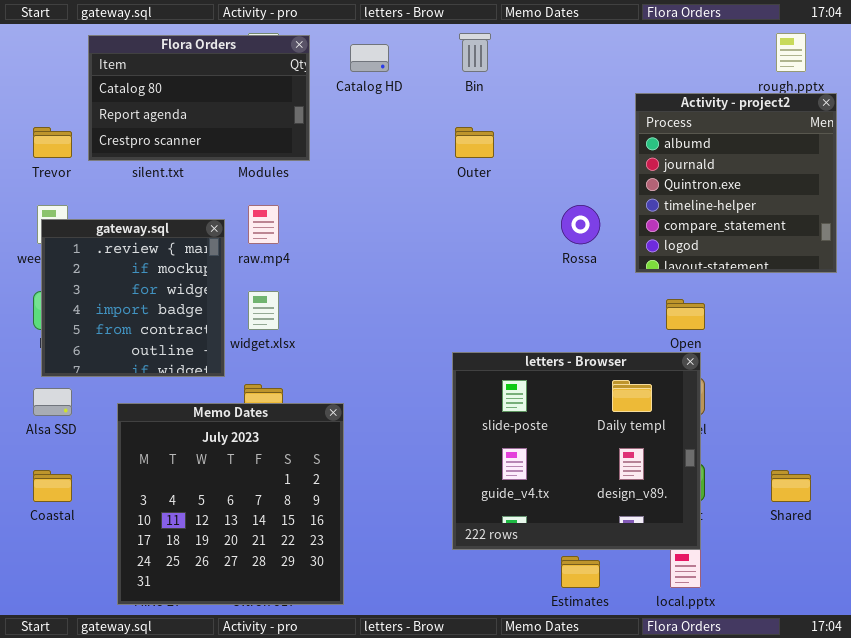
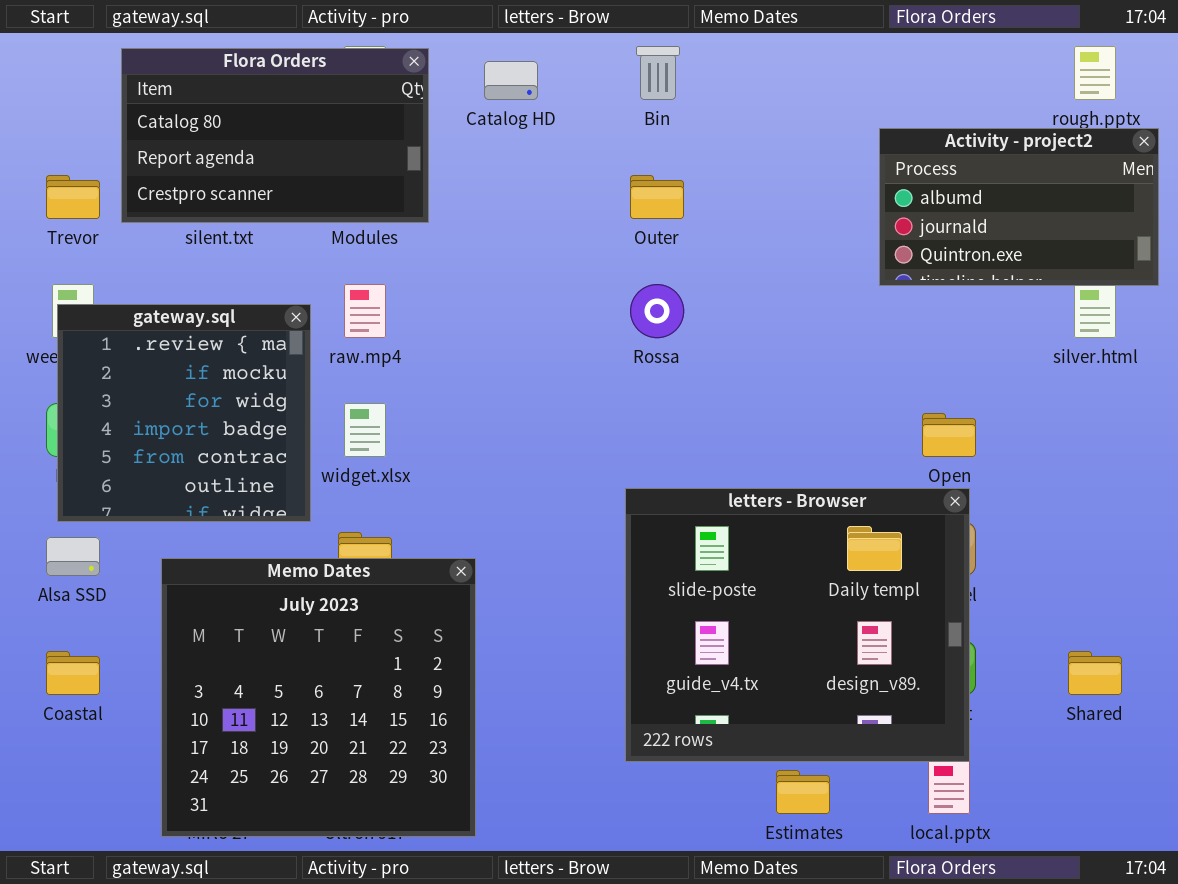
Activity - project2: [635,93,837,273] -> [879,128,1159,286], resized
Rossa: [561,205,600,244] -> [630,284,684,338], moved

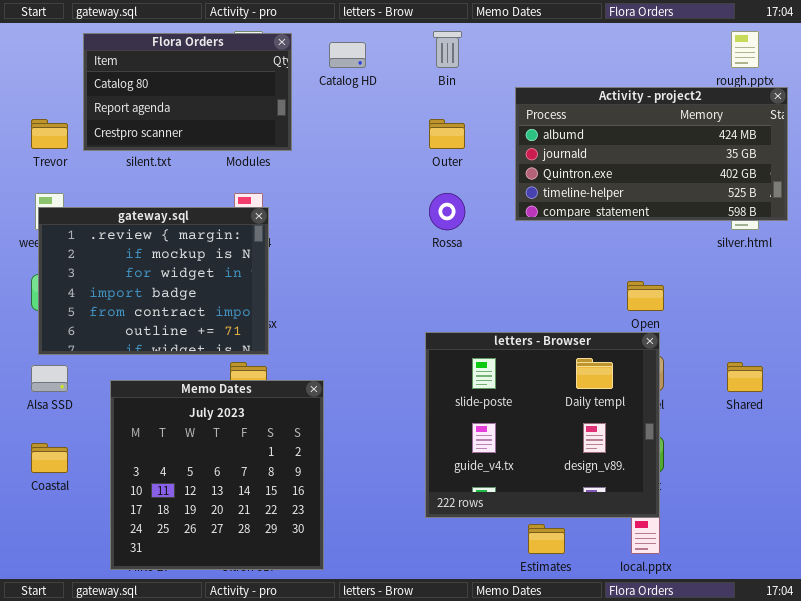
Activity - project2: [879,128,1159,286] -> [515,87,788,221], resized
gateway.sql: [57,304,311,522] -> [38,207,269,355], resized
Shared: [1068,651,1122,695] -> [727,362,763,392], moved

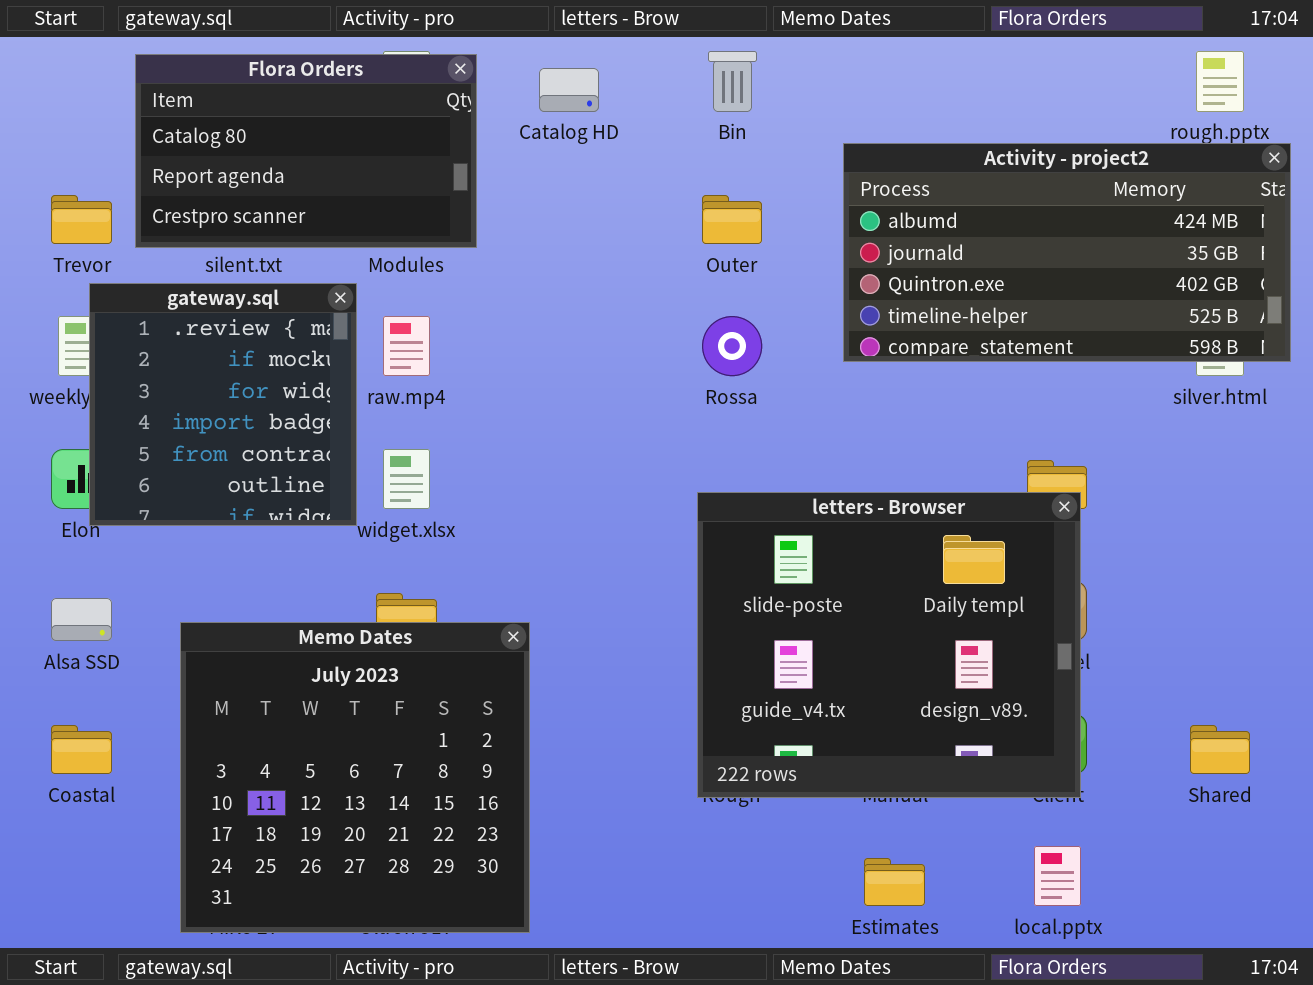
gateway.sql: [38,207,269,355] -> [89,283,357,526], moved, resized
letters - Browser: [425,332,660,518] -> [697,492,1081,798], moved
Shared: [727,362,763,392] -> [1190,725,1250,774], moved

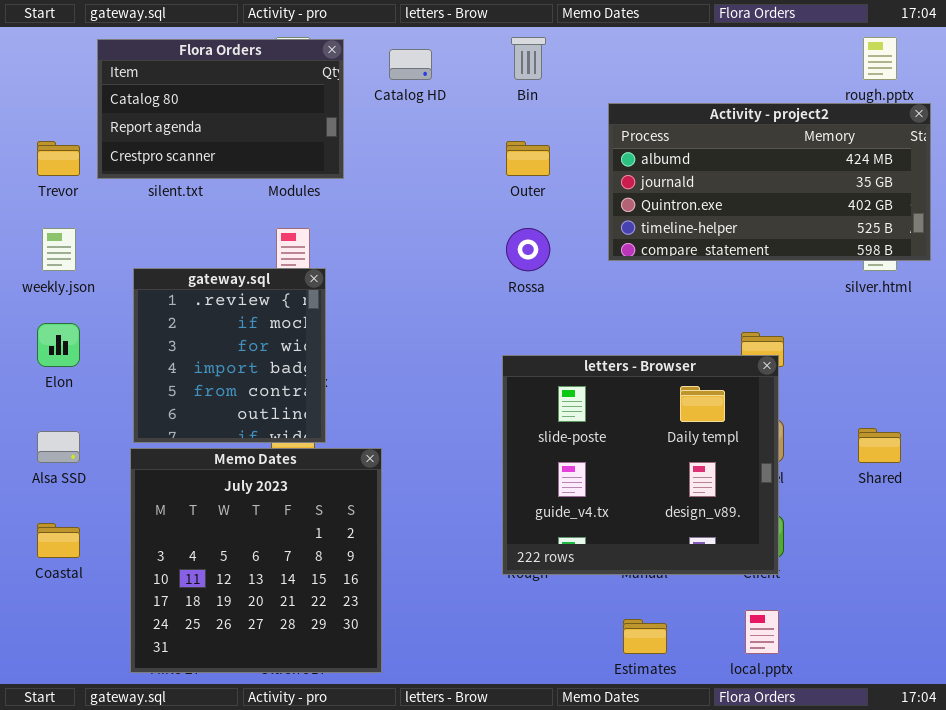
gateway.sql: [89,283,357,526] -> [133,268,326,443], moved
Shared: [1190,725,1250,774] -> [858,428,901,463], moved

